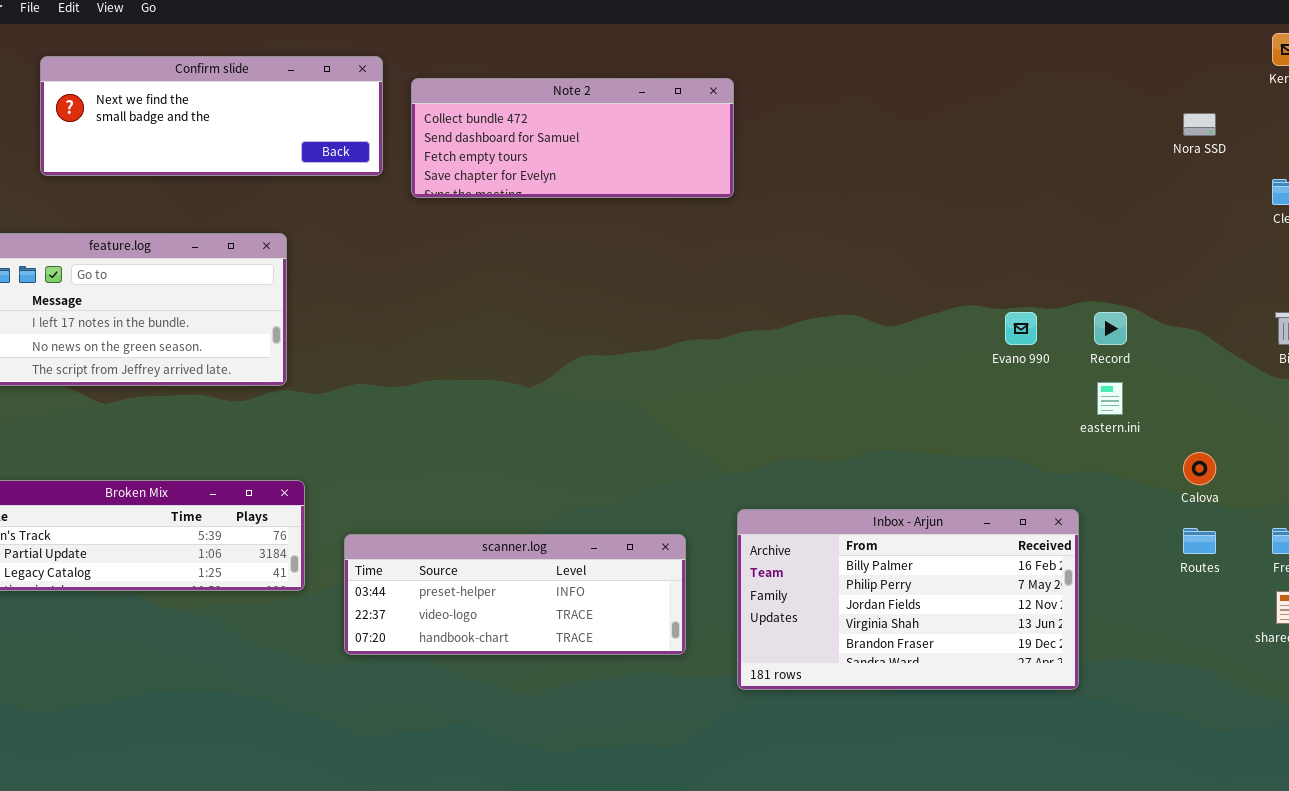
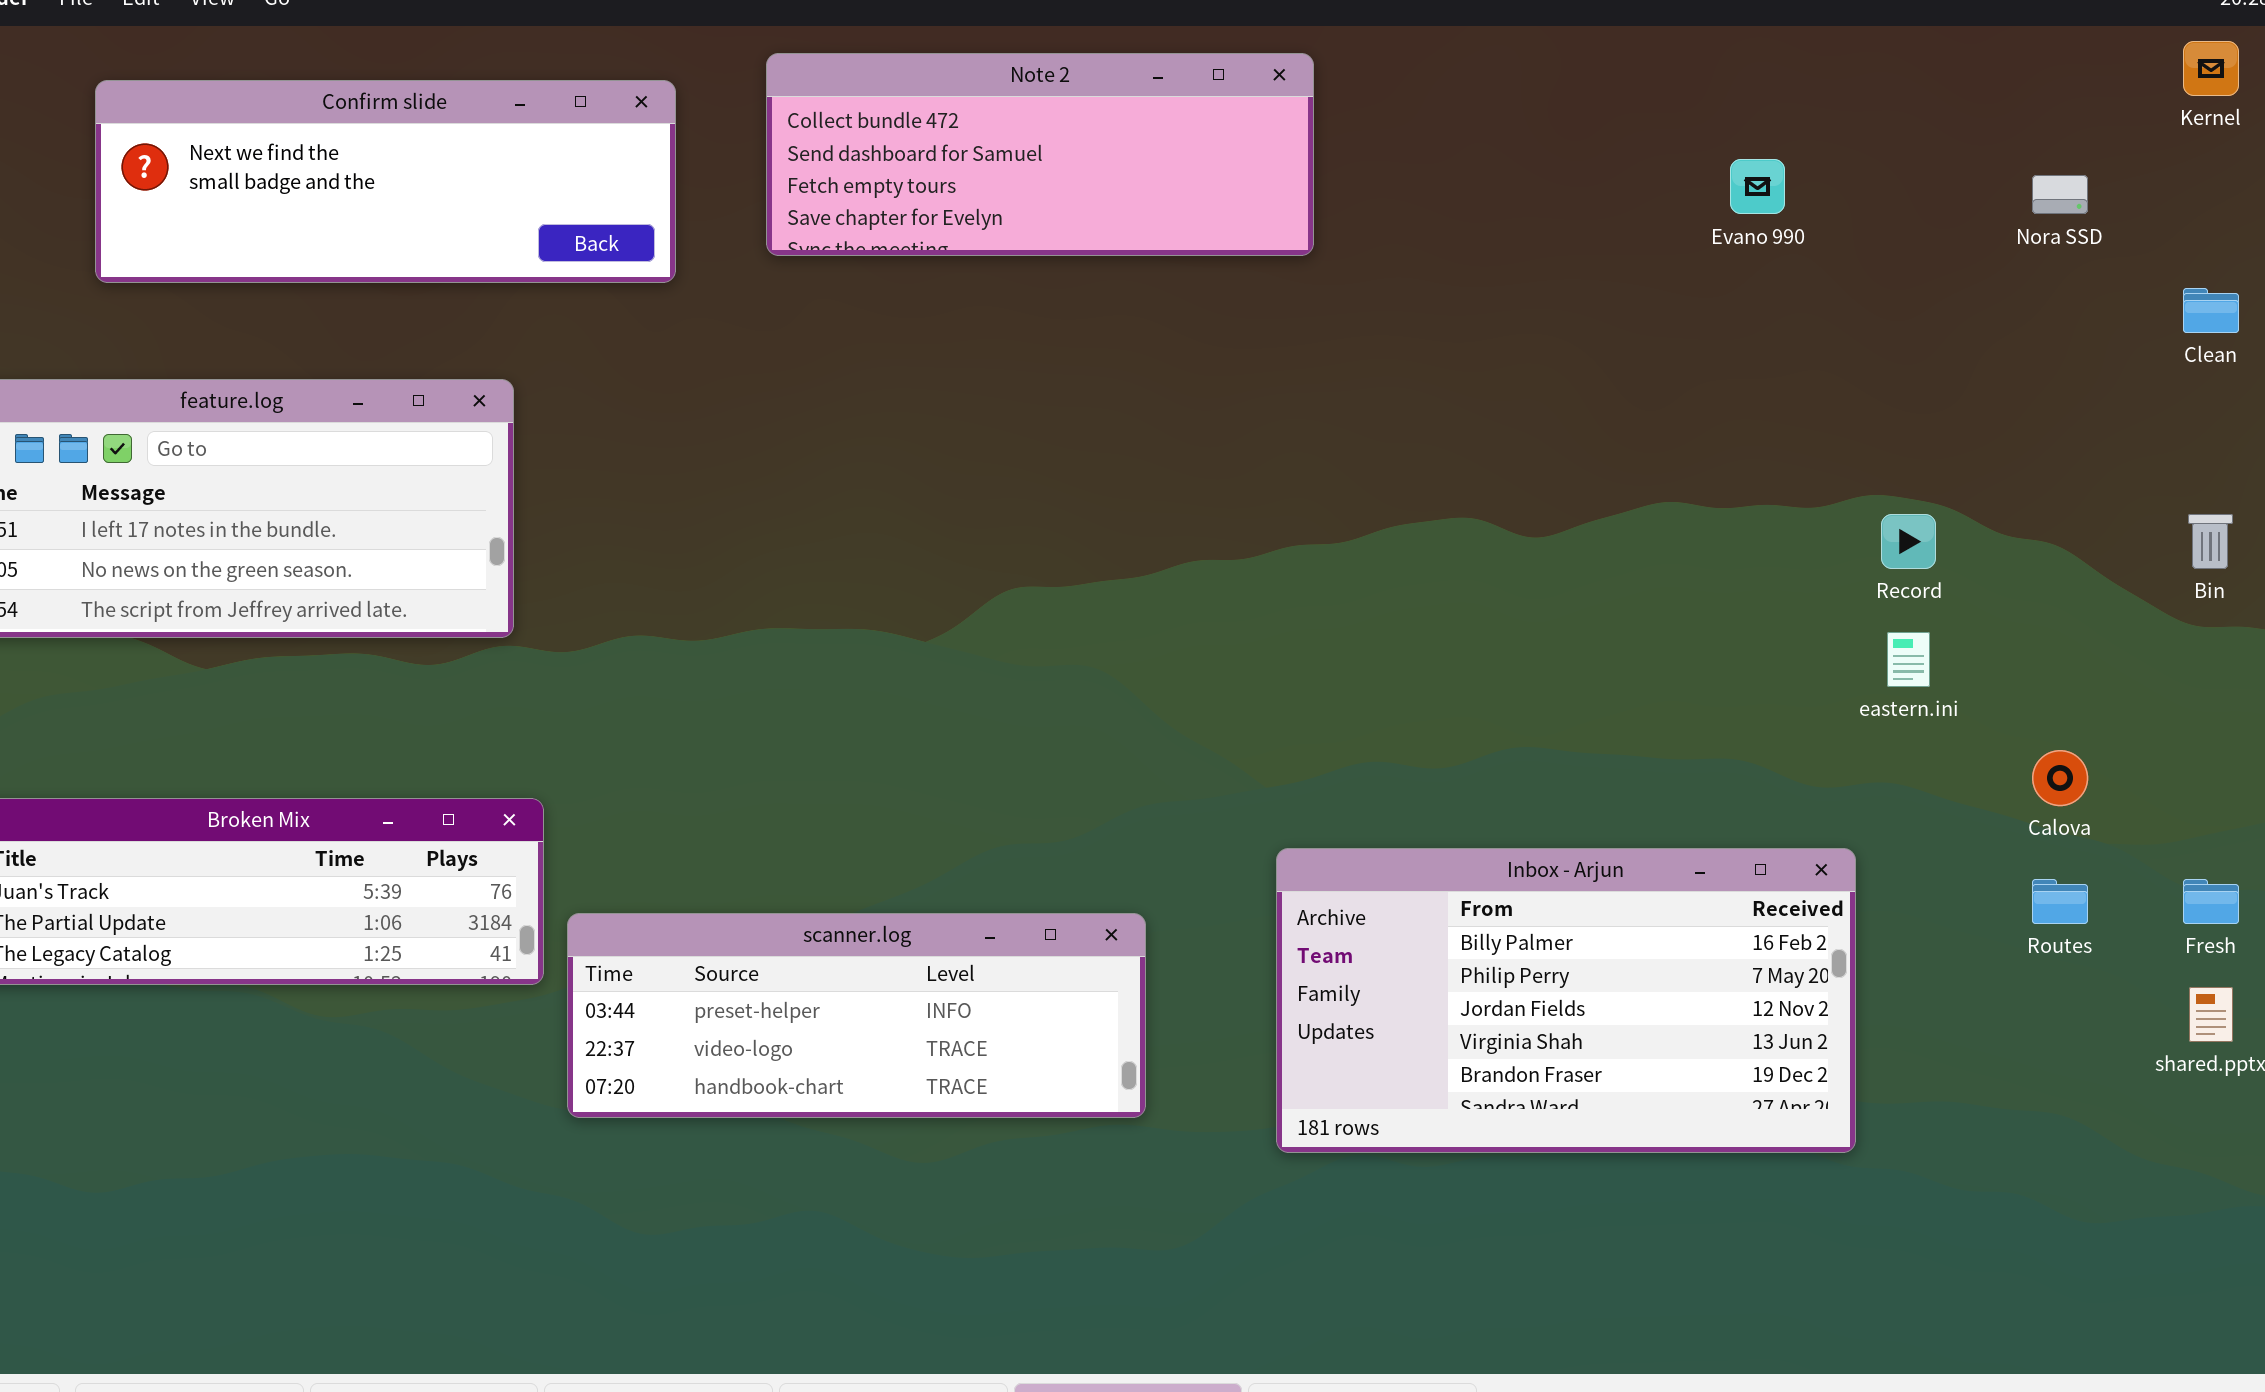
Note 2: [411,78,734,198] -> [766,53,1314,256], moved
Evano 990: [1005,312,1037,345] -> [1730,159,1785,214], moved
scanner.log: [344,534,686,655] -> [567,913,1146,1118], moved

